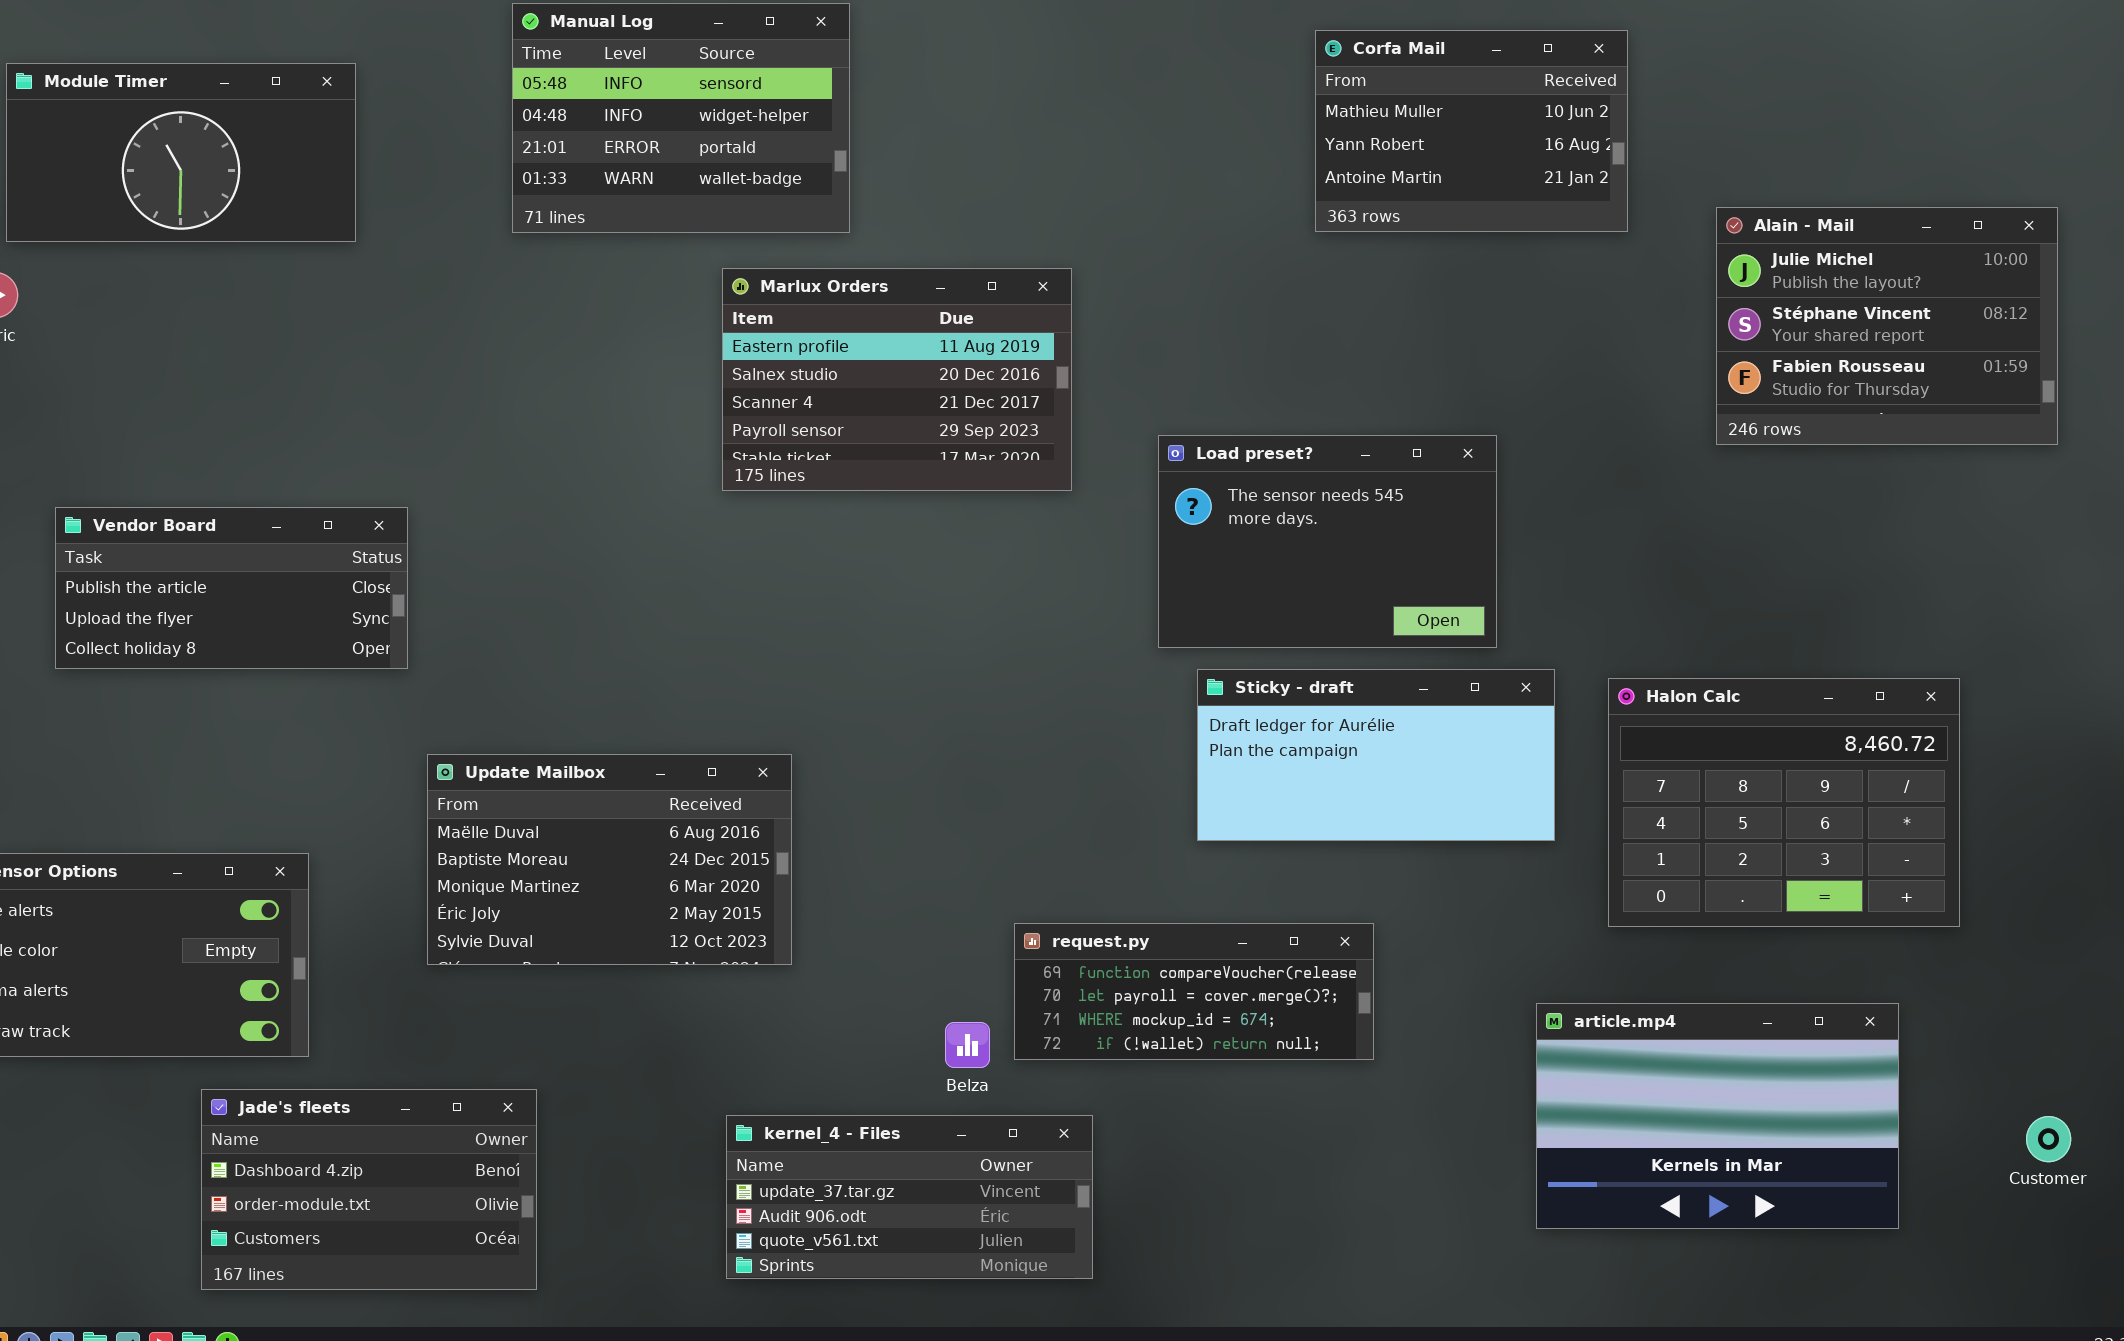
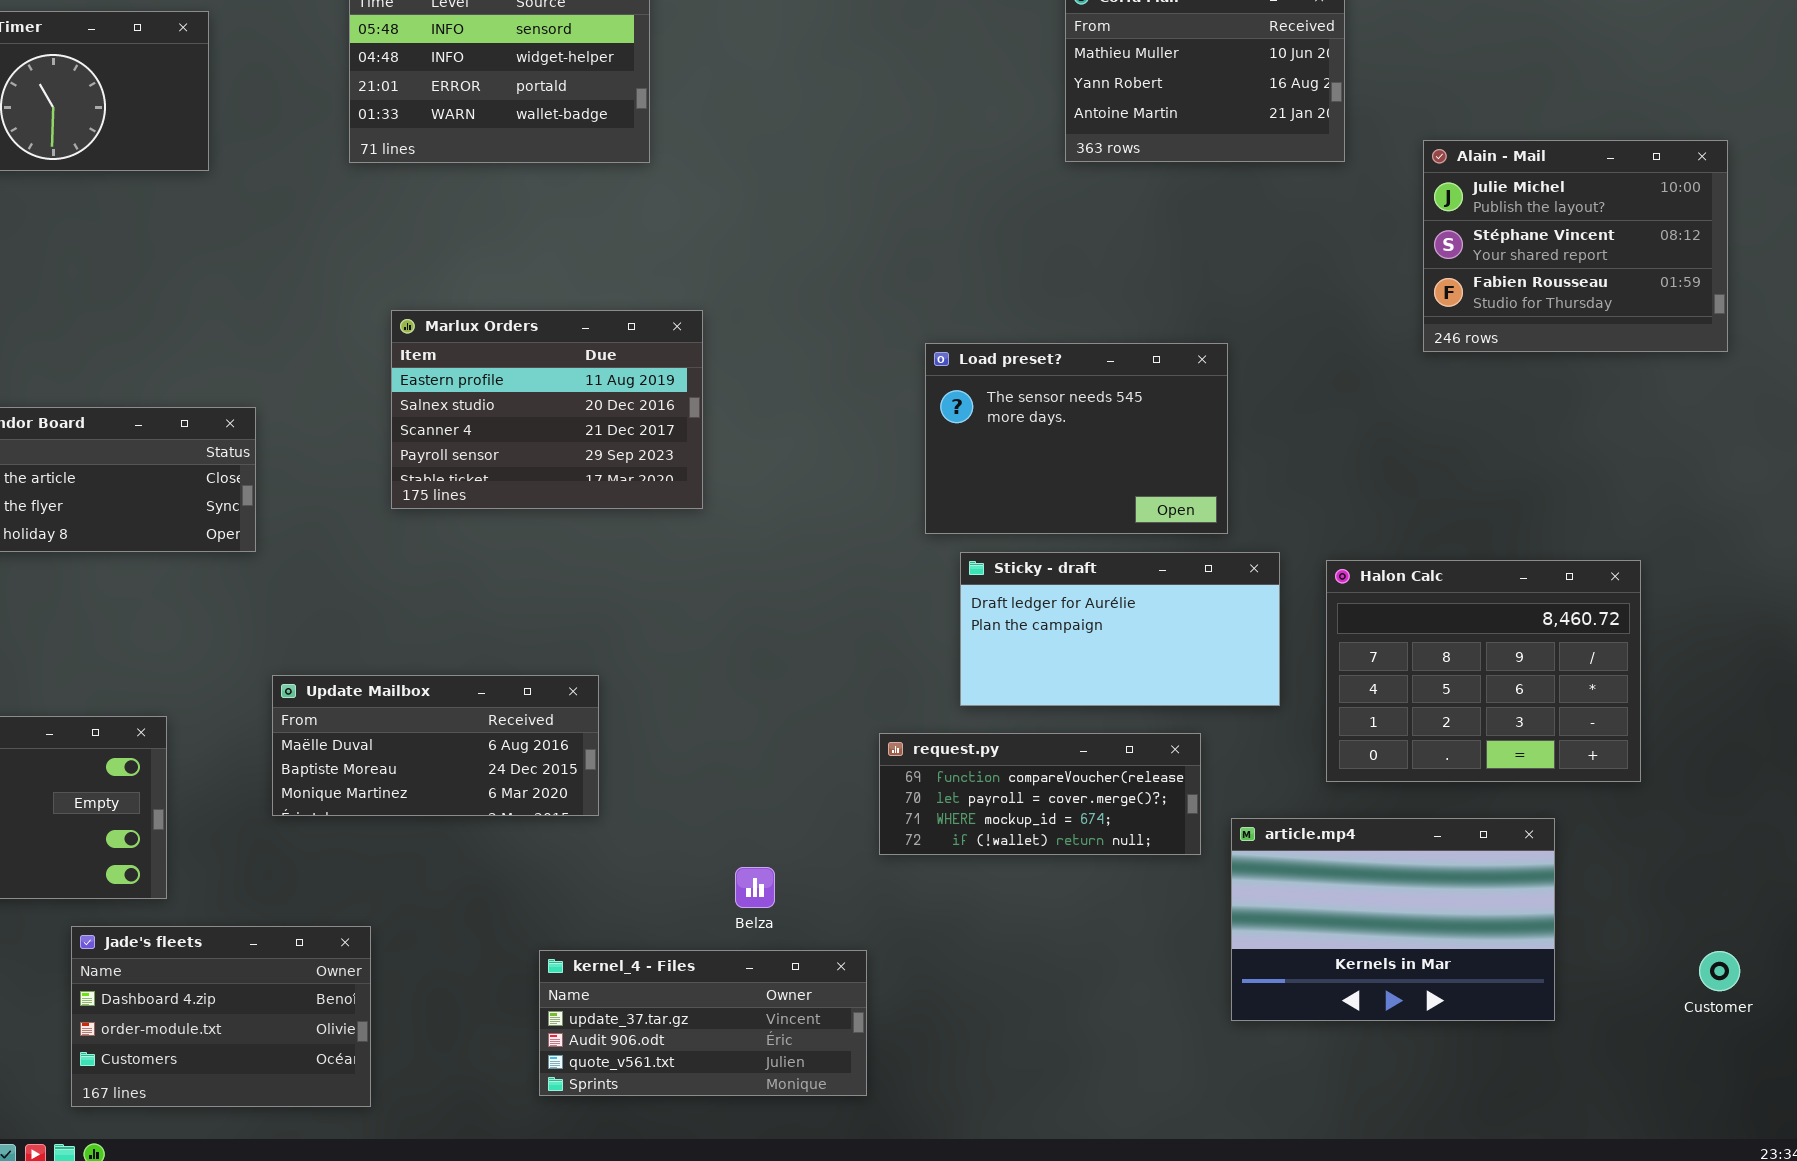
Marlux Orders: [722,268,1072,491] -> [391,310,703,509], moved
Update Mailbox: [427,754,792,965] -> [272,675,599,816], resized
request.py: [1014,923,1374,1060] -> [879,733,1201,855], moved
article.mp4: [1536,1003,1899,1229] -> [1231,818,1555,1021], moved

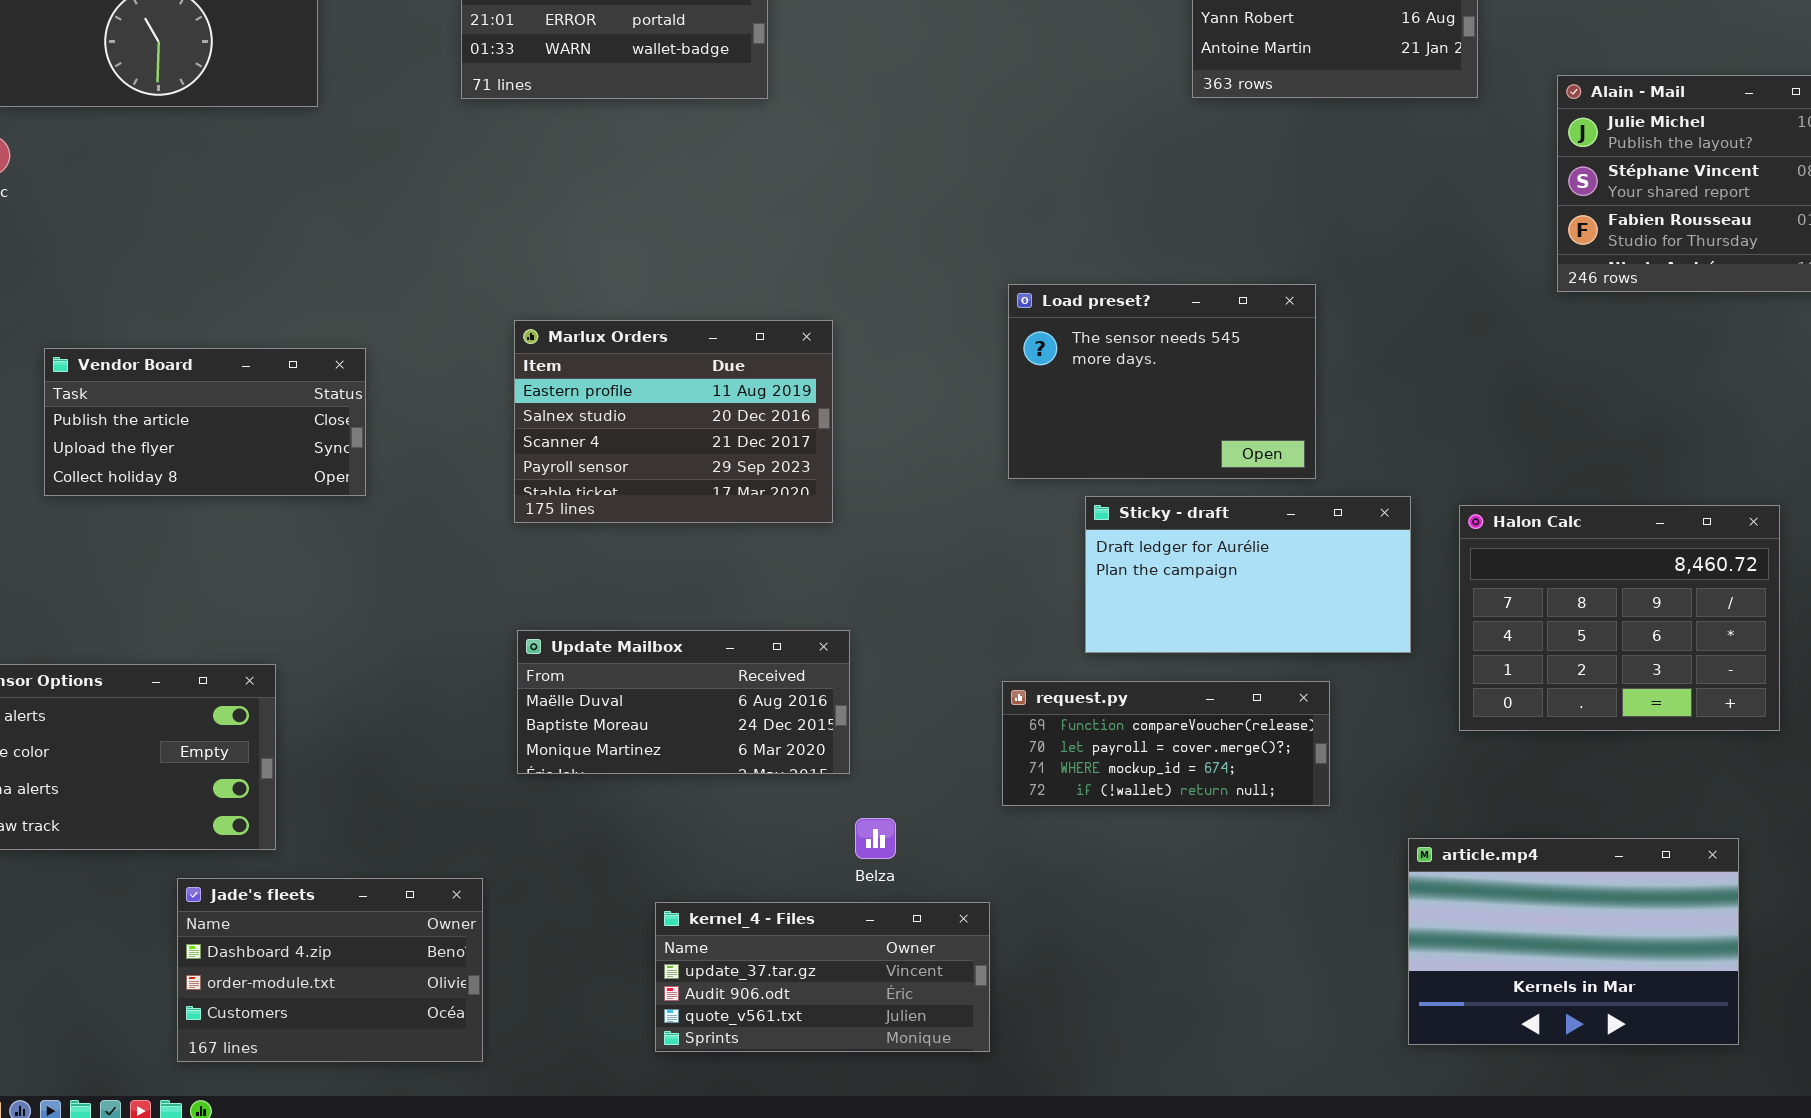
Marlux Orders: [391,310,703,509] -> [514,320,833,523], moved
Load preset?: [925,343,1228,534] -> [1008,284,1316,479], moved
Update Mailbox: [272,675,599,816] -> [517,630,850,774], moved
article.mp4: [1231,818,1555,1021] -> [1408,838,1739,1045], moved

